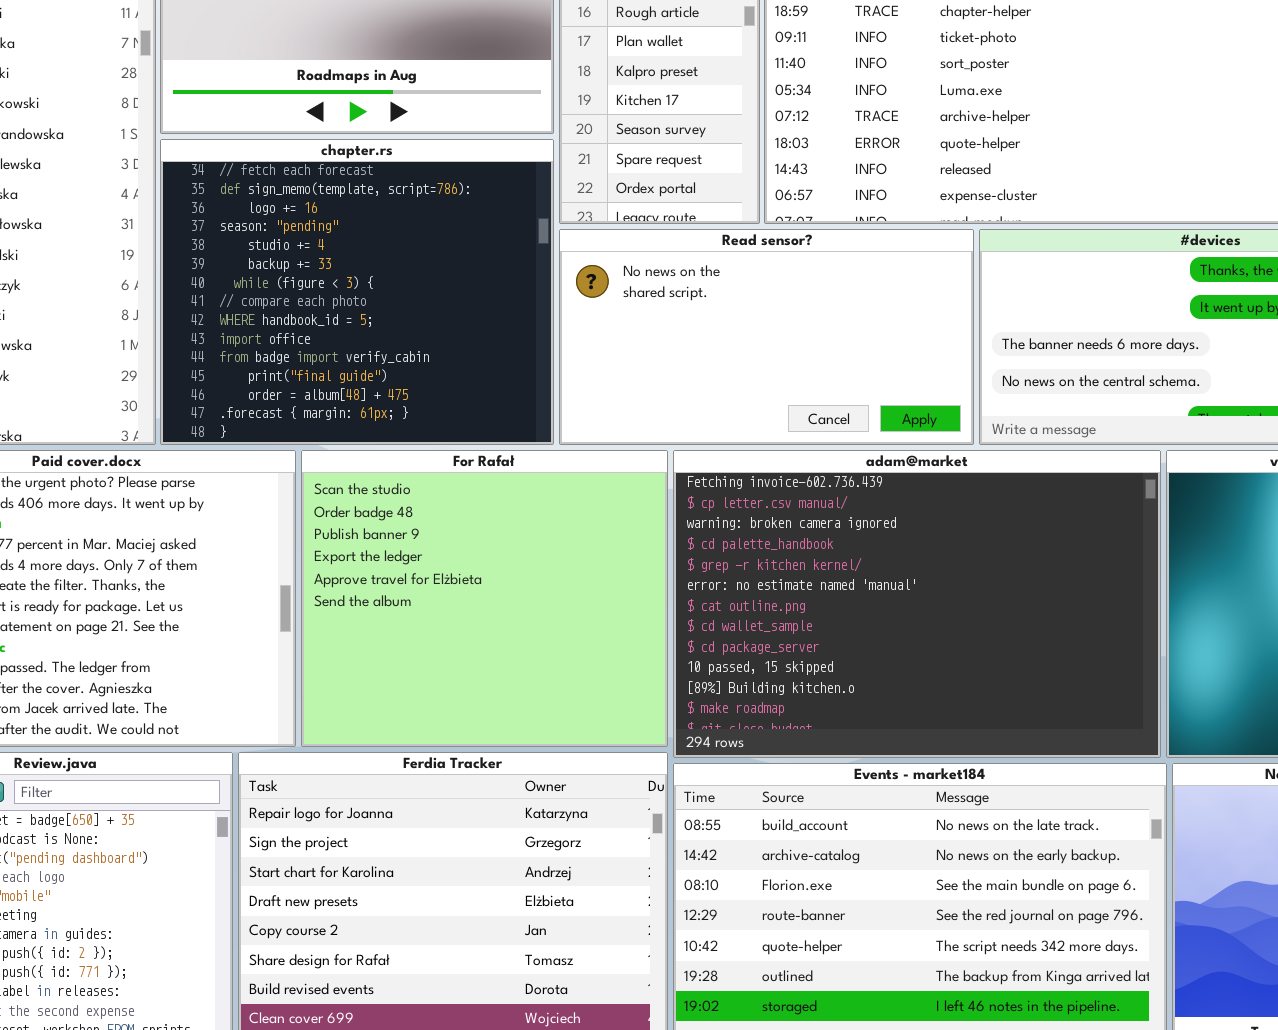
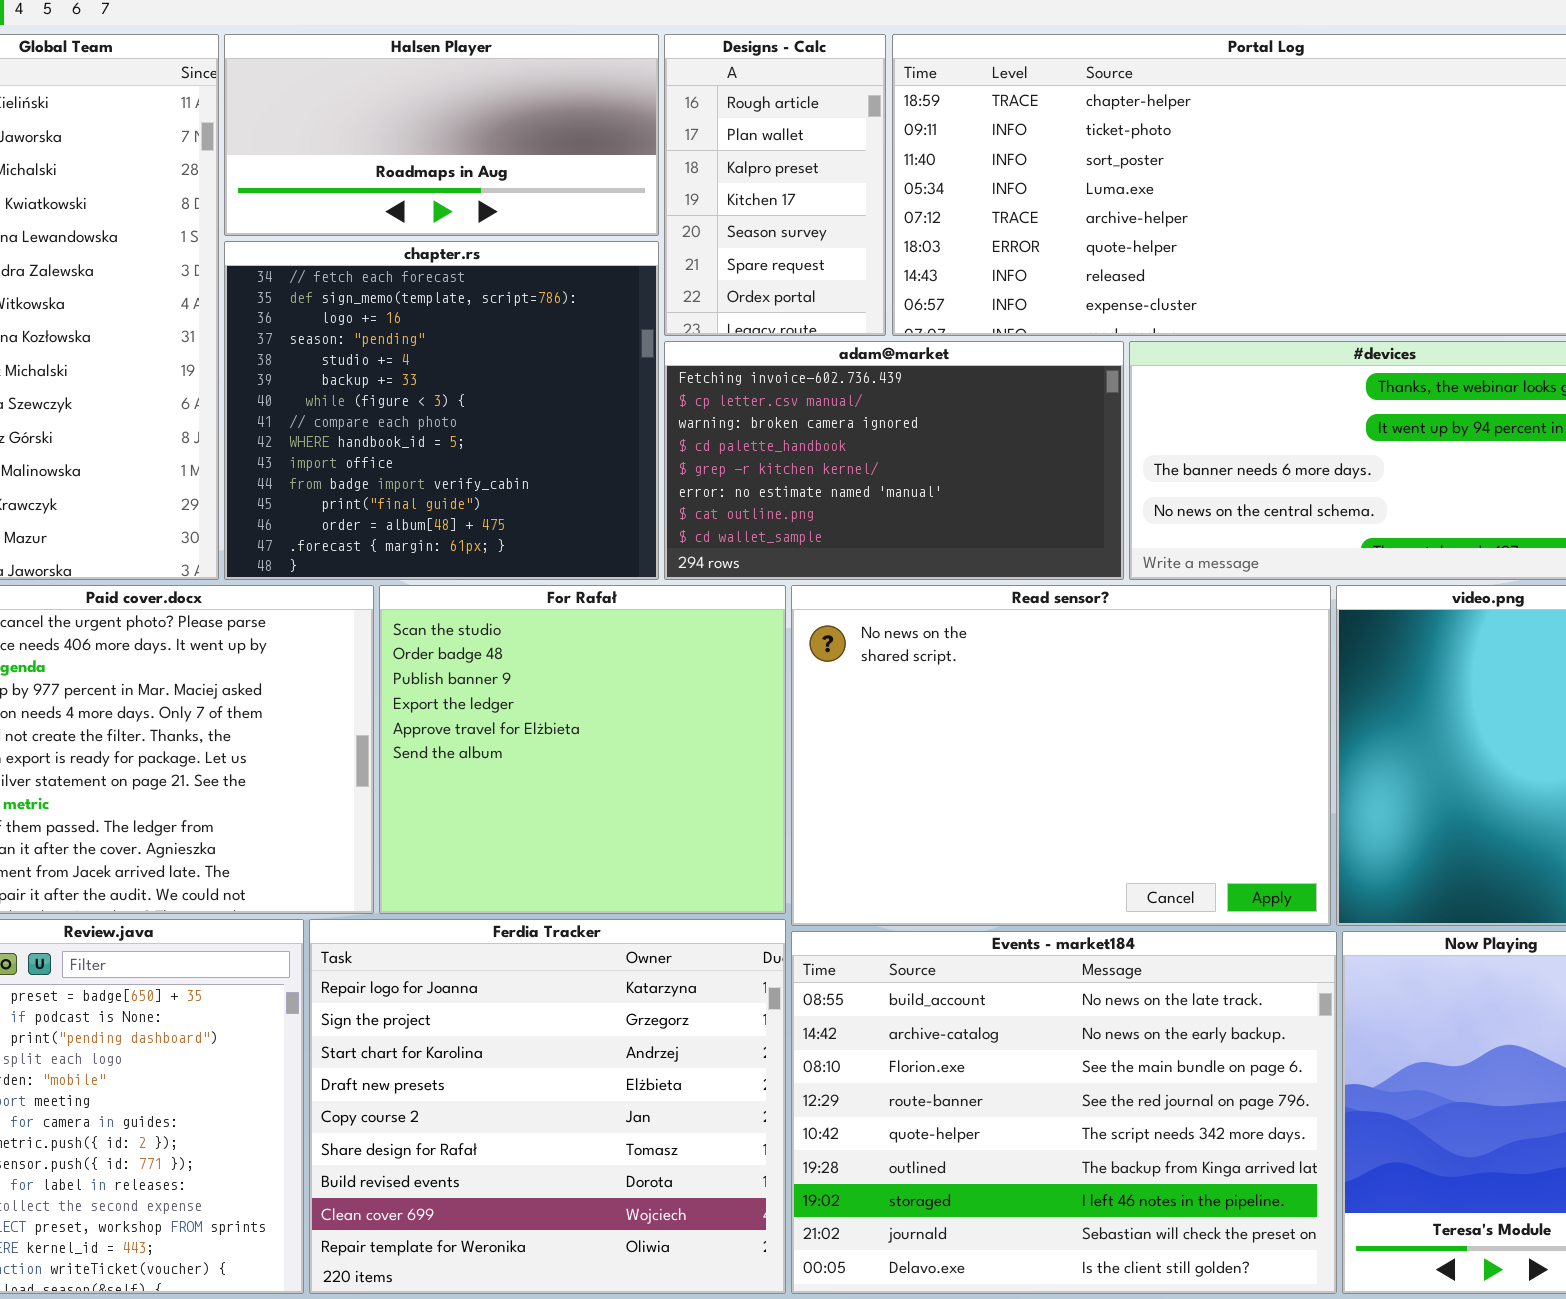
Read sensor?: [559,229,974,445] -> [791,585,1331,926], moved, resized
adam@market: [673,450,1161,758] -> [664,341,1124,580], moved, resized

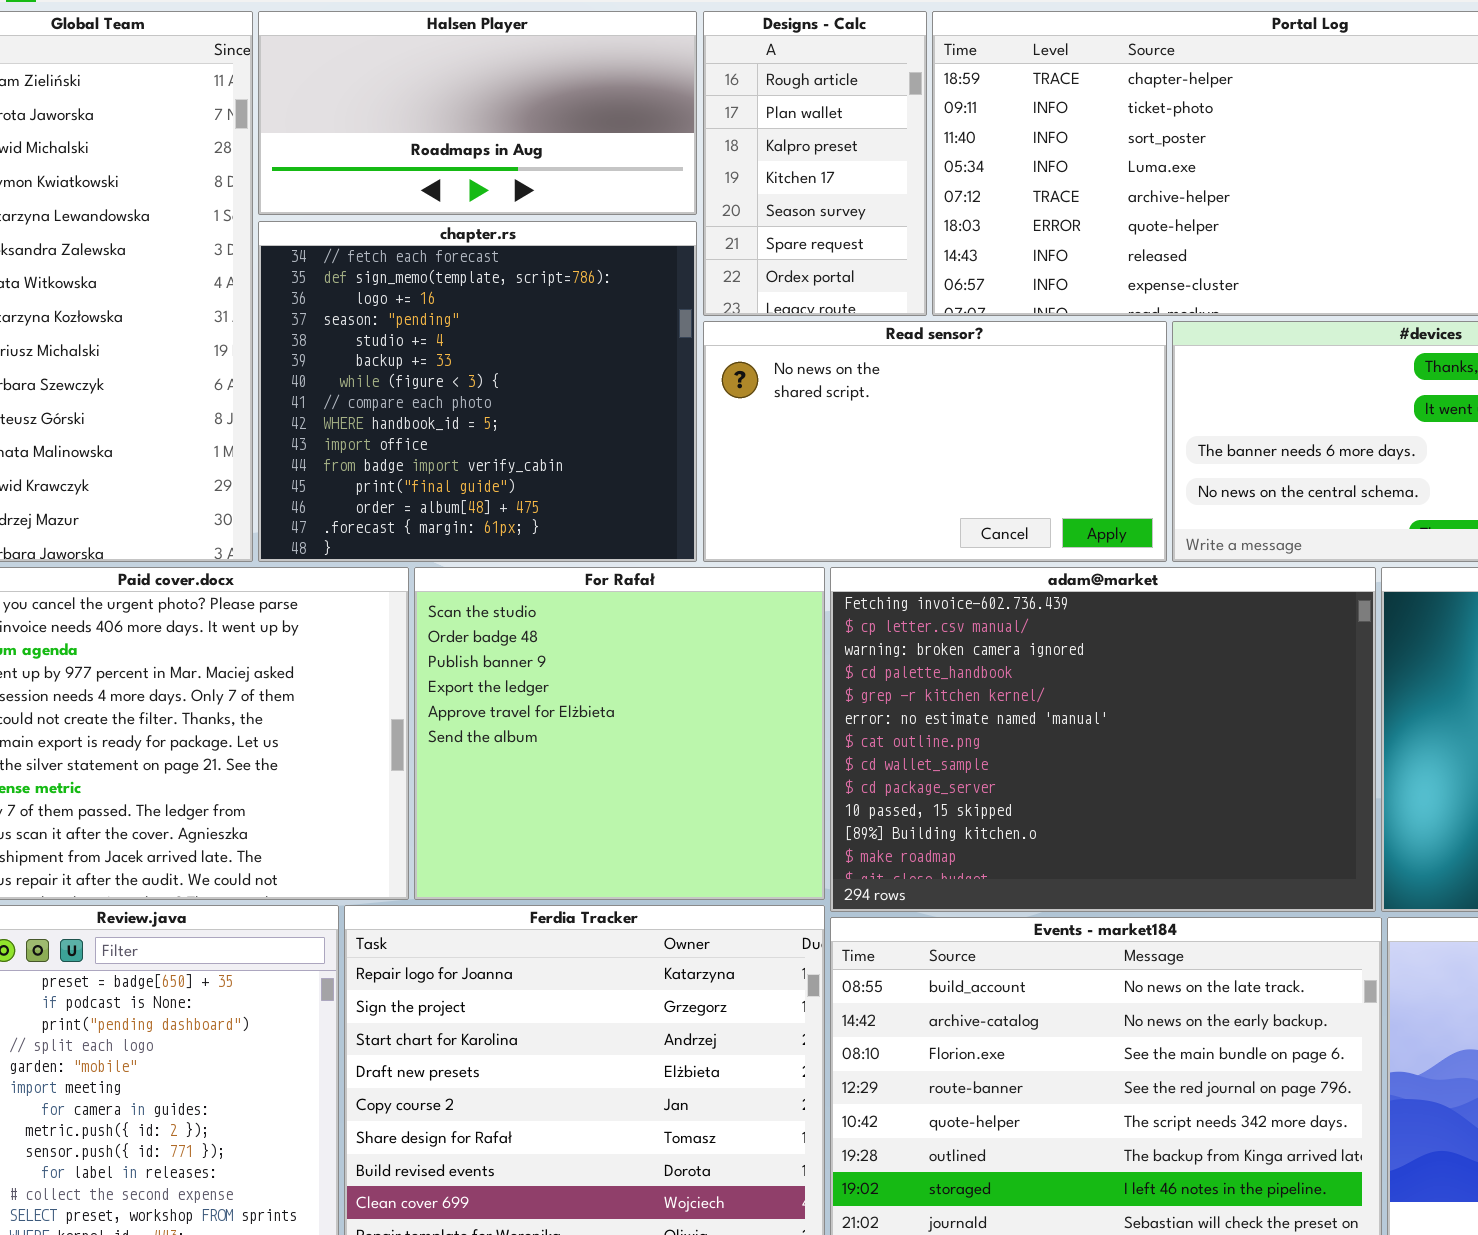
adam@market: [664,341,1124,580] -> [830,567,1376,912], moved, resized
Read sensor?: [791,585,1331,926] -> [703,321,1167,562], moved, resized

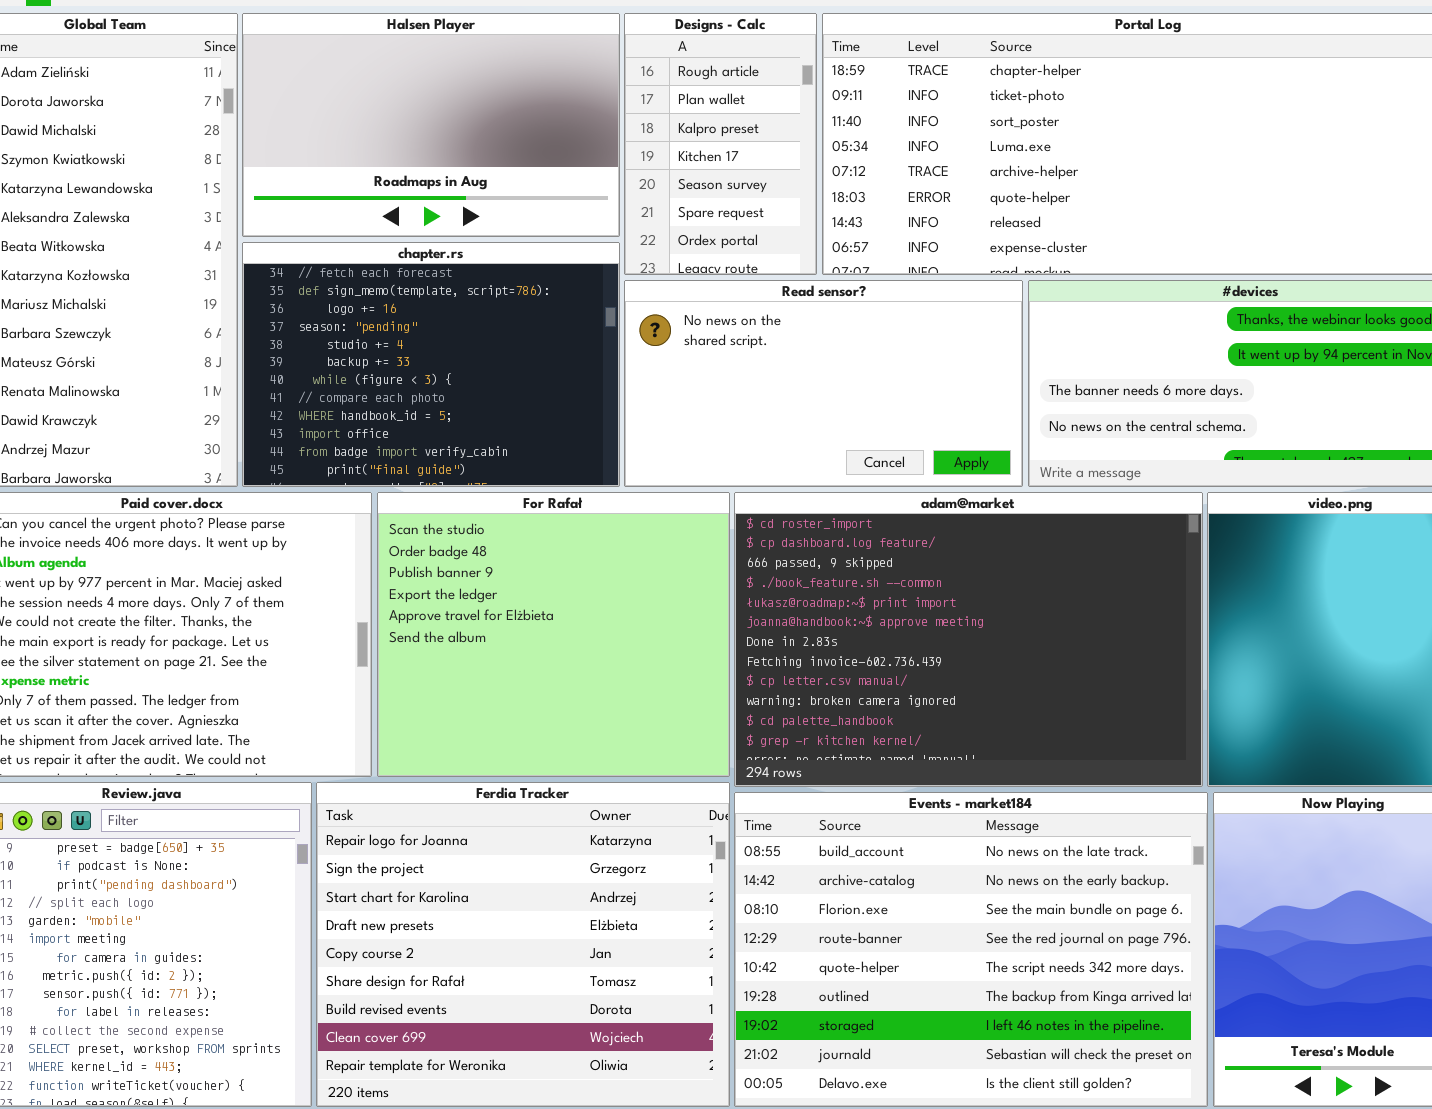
Halsen Player: [258,11,697,215] -> [242,13,620,237], resized
chapter.rs: [258,221,697,562] -> [242,242,620,487], resized
adam@market: [830,567,1376,912] -> [734,492,1203,787], scrolled up 7 rows

